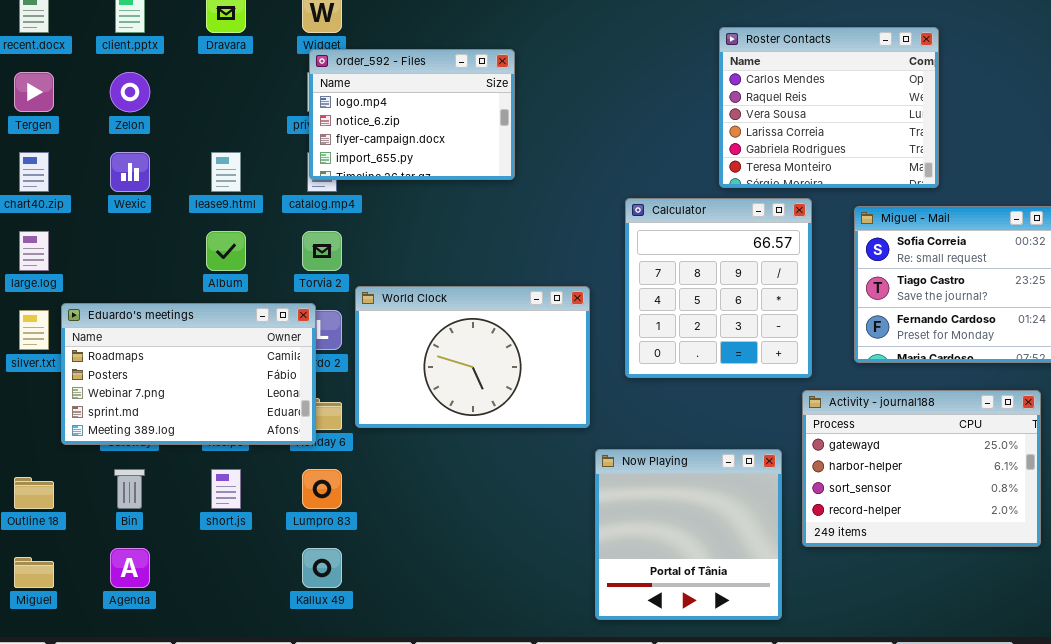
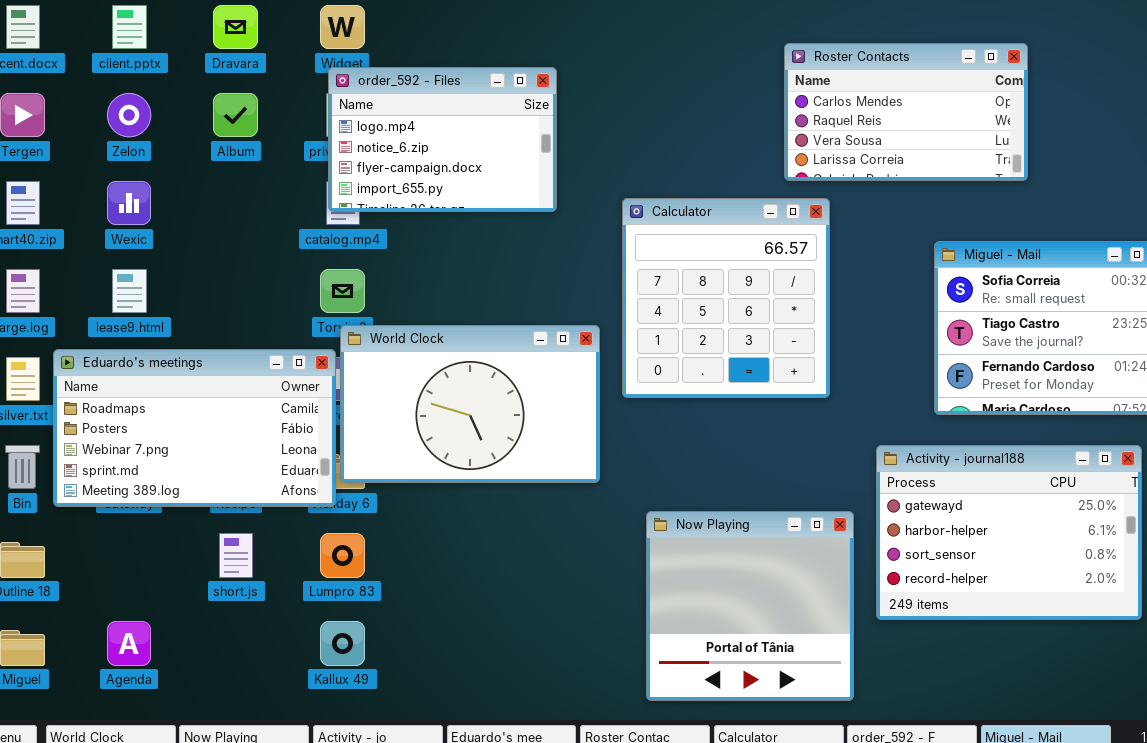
Roster Contacts: [719,27,939,188] -> [784,43,1028,181], resized
lease9.html: [211,152,241,192] -> [112,269,147,313], moved
Calculator: [625,198,812,378] -> [622,198,830,398], moved
Album: [206,231,246,271] -> [213,93,258,137], moved
World Clock: [355,286,590,428] -> [340,325,600,483], moved
Bin: [114,469,145,509] -> [5,445,40,489], moved

